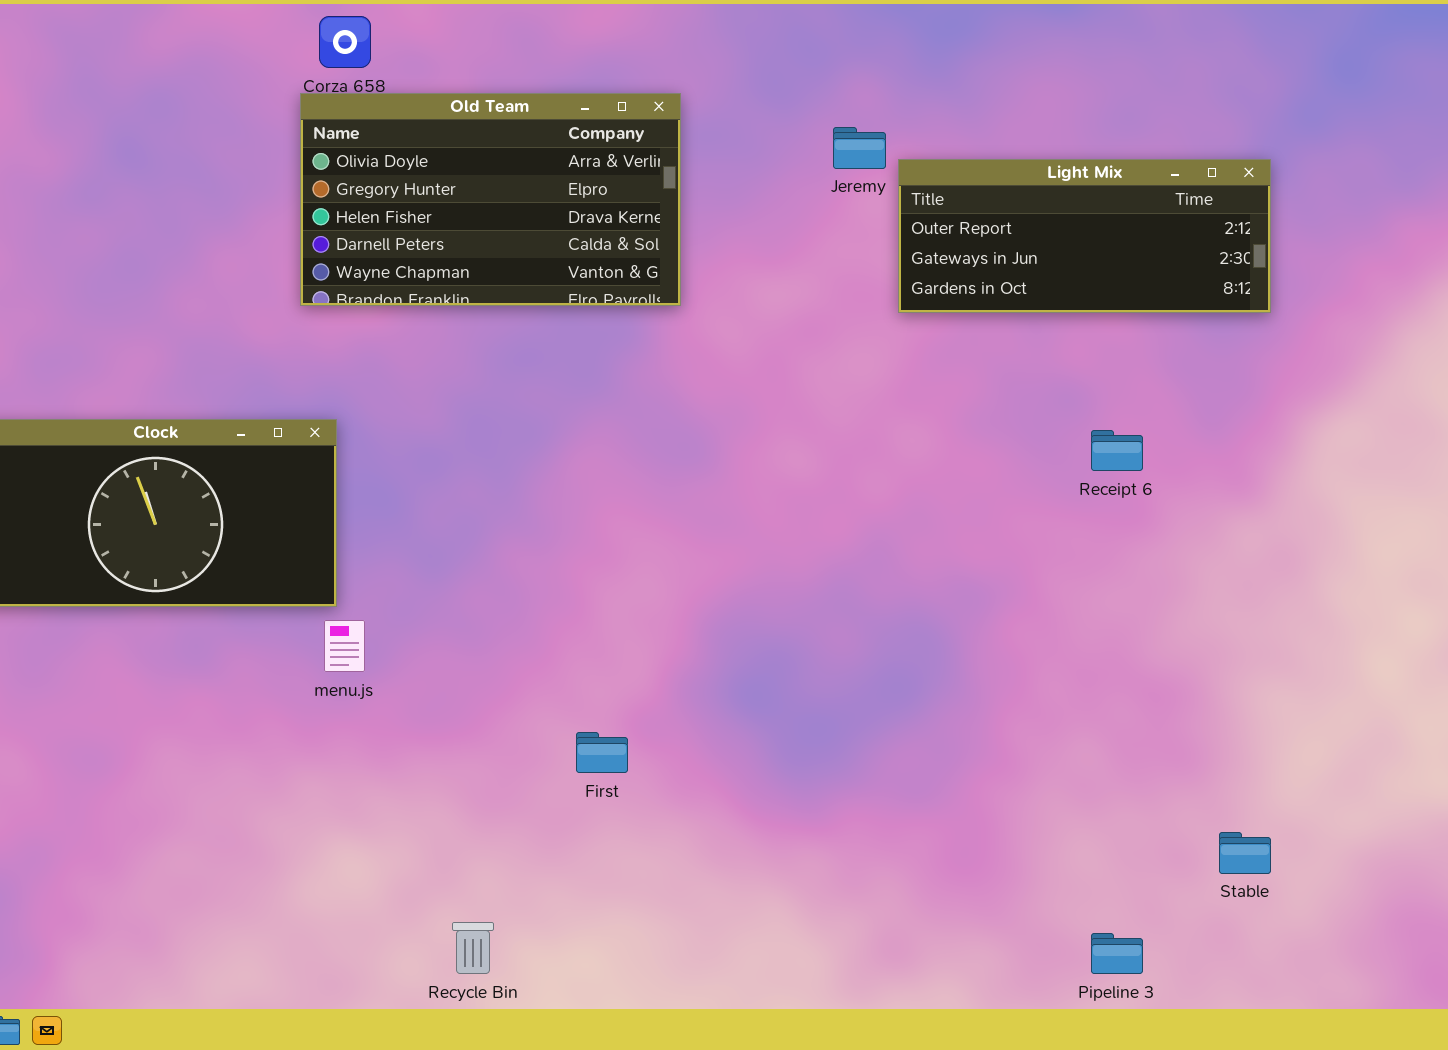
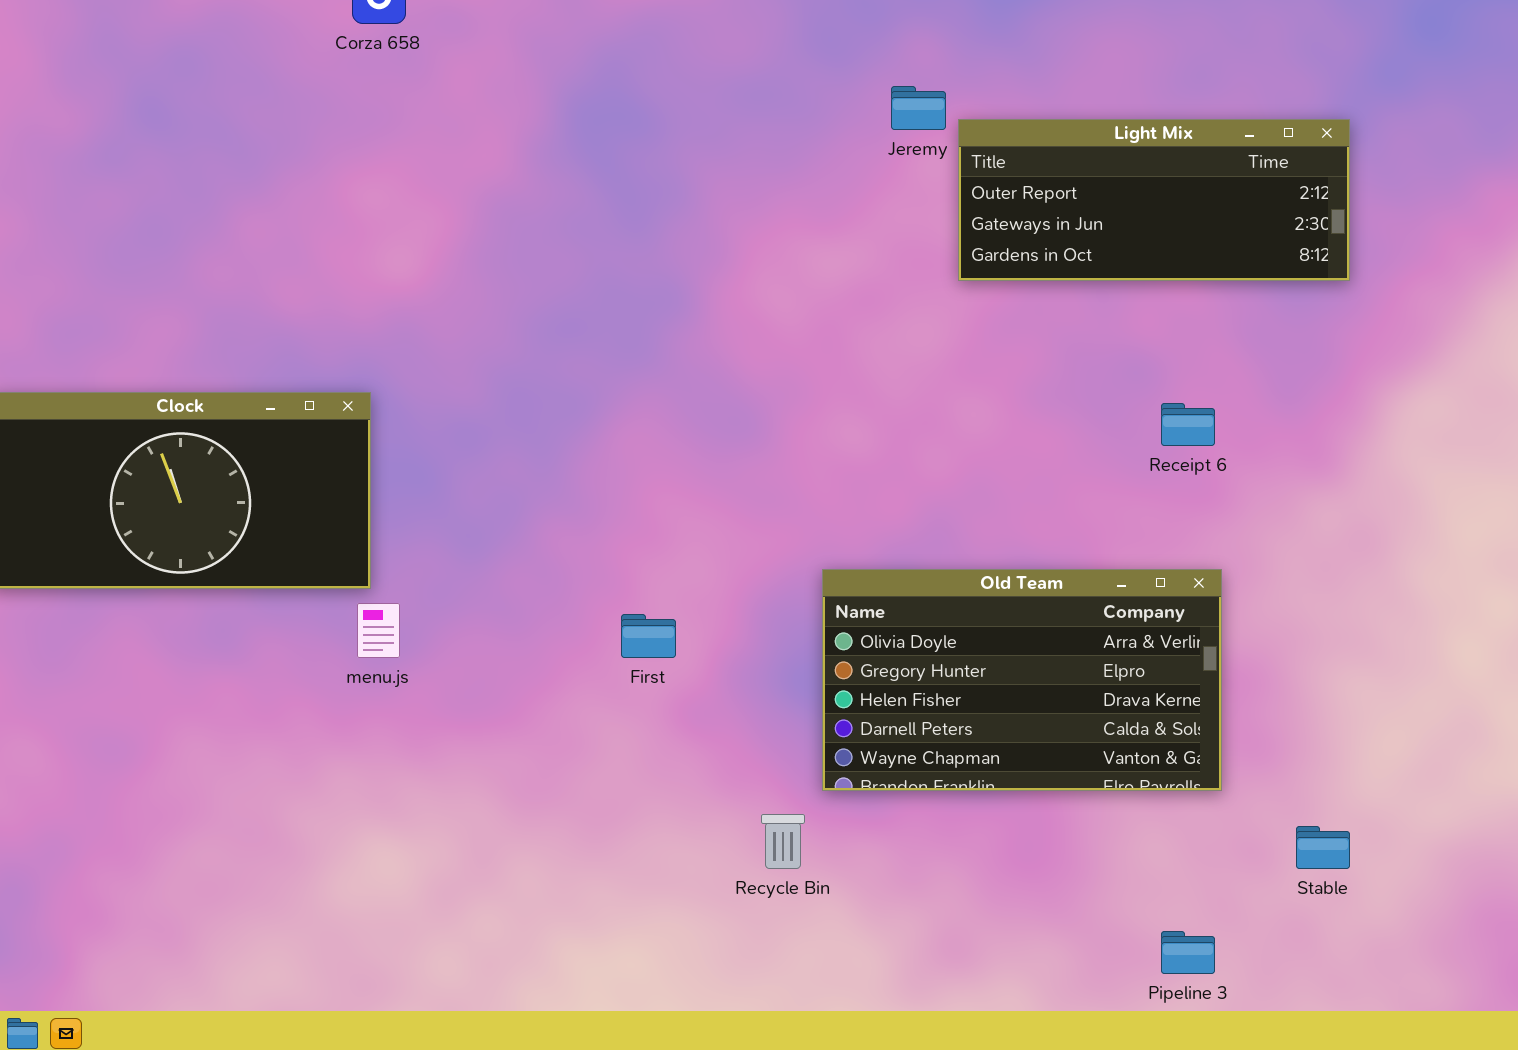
Old Team: [300,93,681,306] -> [822,569,1222,791], moved
First: [576,732,628,773] -> [621,614,676,658], moved
Recycle Bin: [452,922,494,974] -> [761,814,805,869], moved

